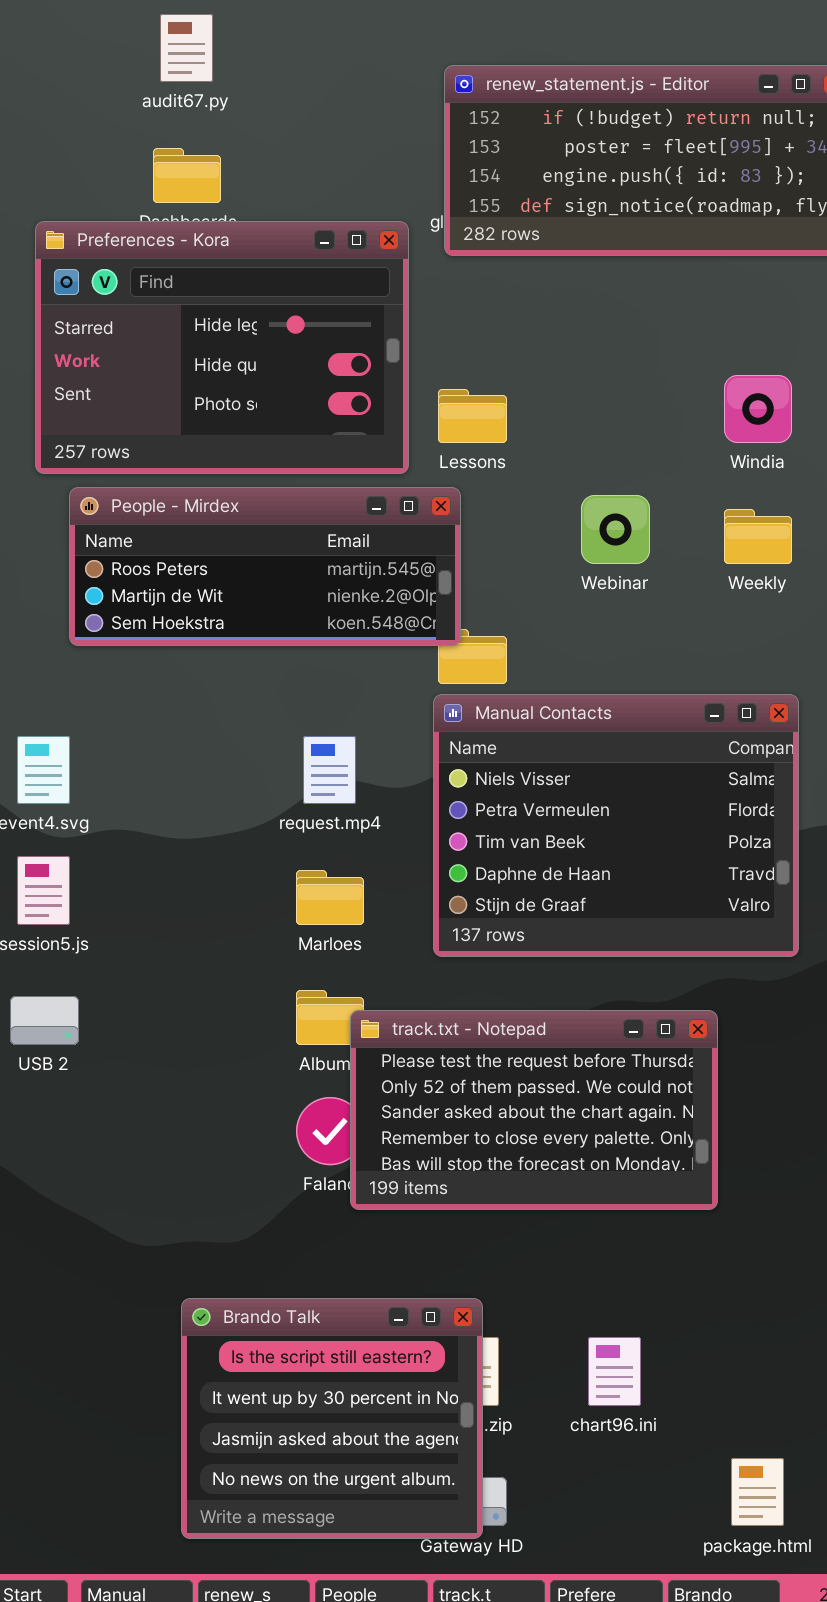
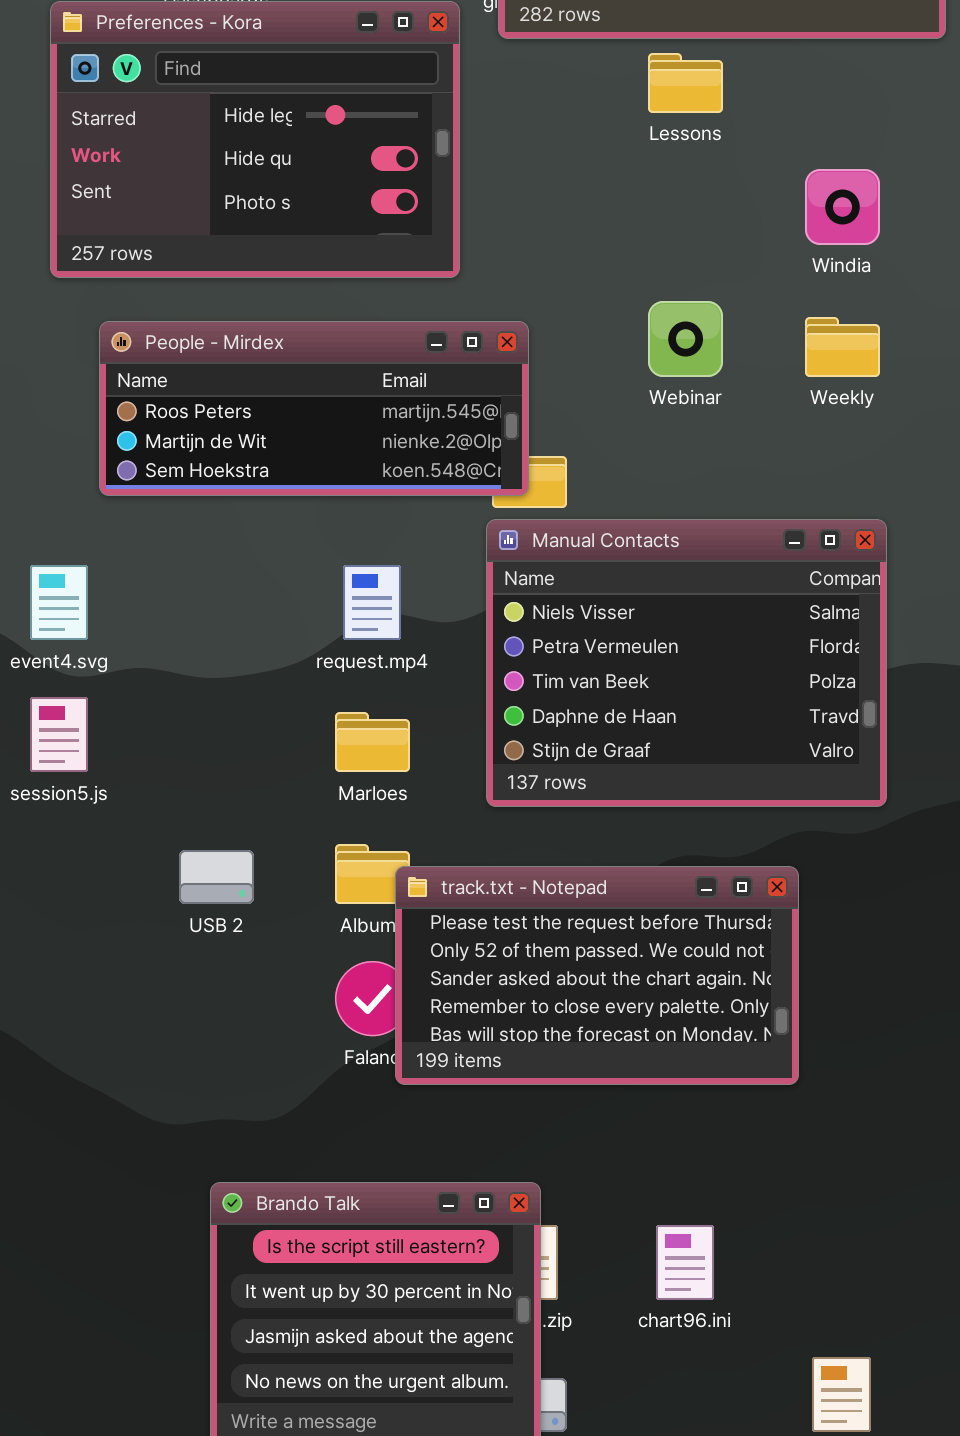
Lessons: [438,389,507,443] -> [648,53,723,113], moved
People - Mirdex: [69,487,461,646] -> [99,321,529,496], moved
USB 2: [10,996,79,1045] -> [179,850,254,904], moved

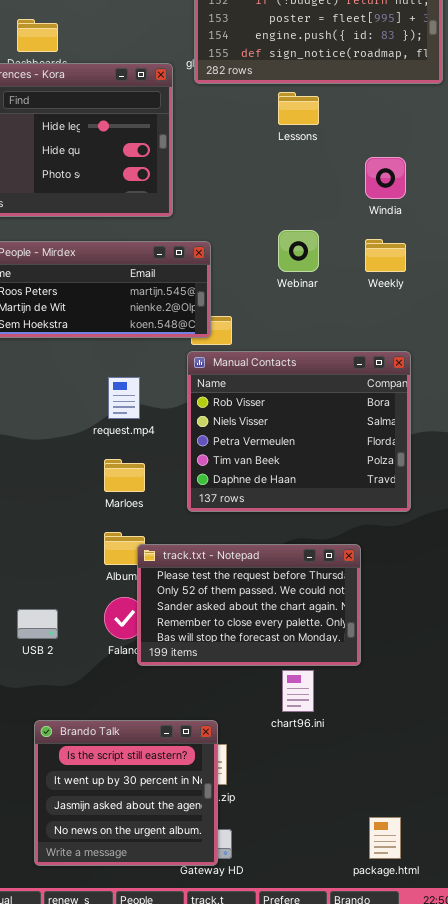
Manual Contacts: [486,519,887,807] -> [187,351,411,512], scrolled up 1 row
USB 2: [179,850,254,904] -> [17,609,58,639], moved
chart96.ini: [656,1225,714,1300] -> [282,670,314,712], moved

